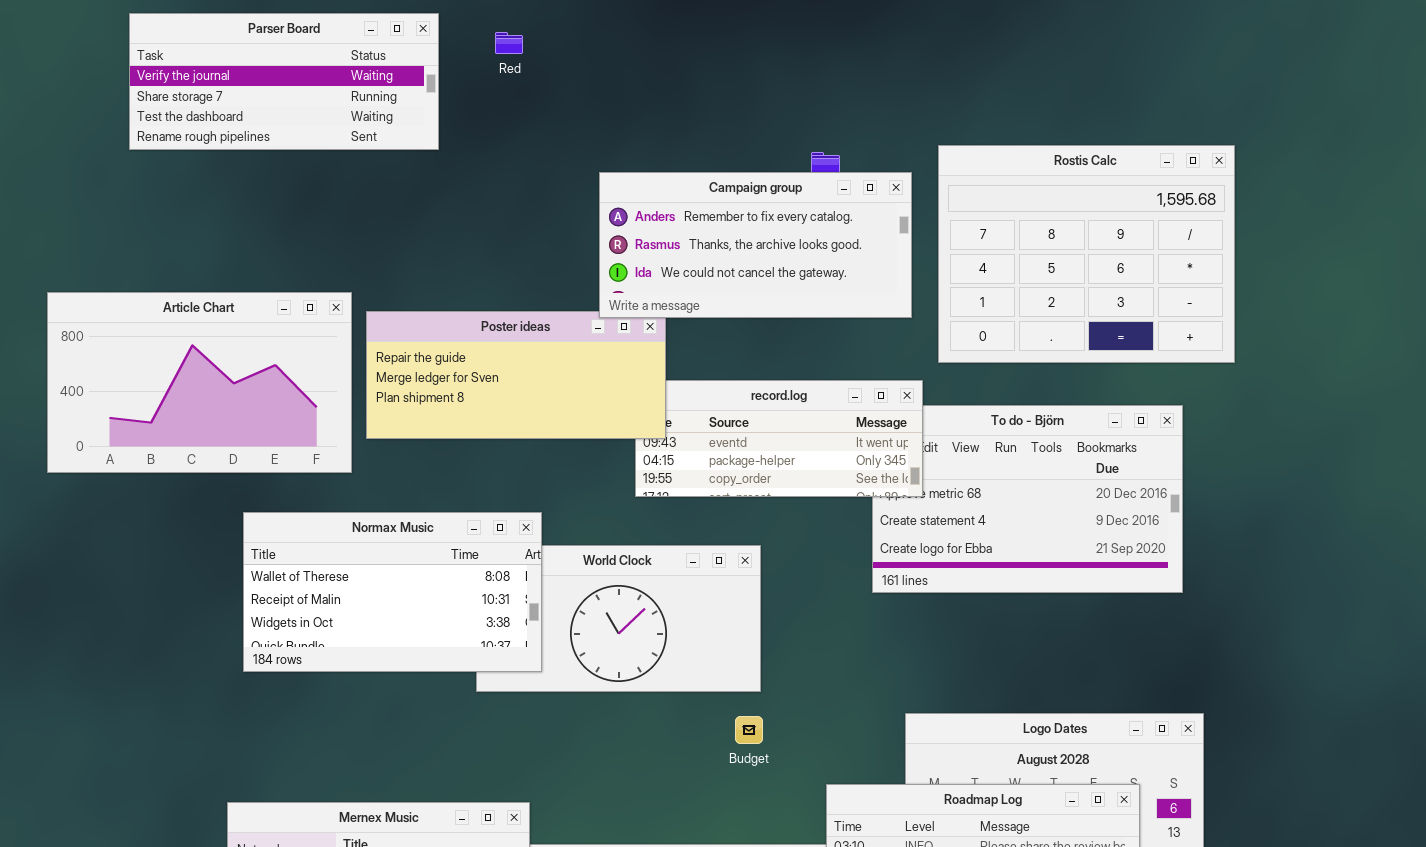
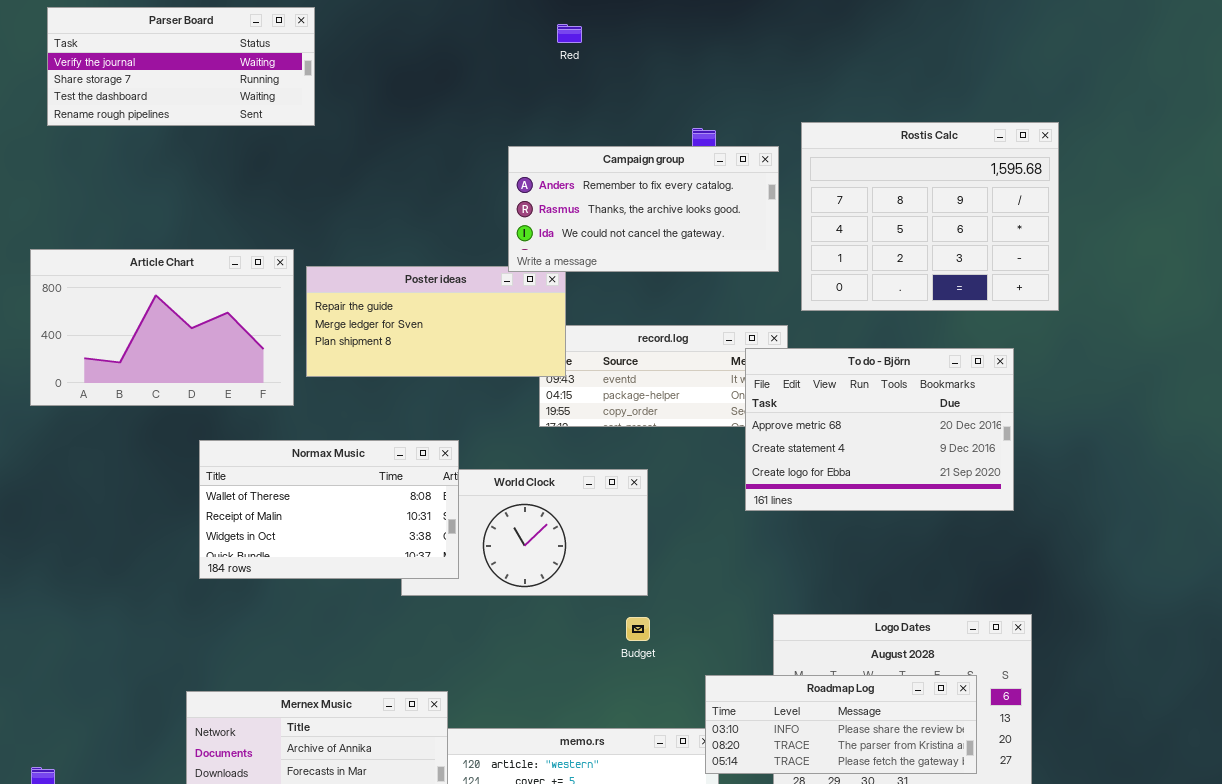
Parser Board: [129,13,439,150] -> [47,7,315,126], moved
Red: [495,32,523,54] -> [557,24,582,43], moved
To do - Björn: [872,405,1183,593] -> [745,348,1014,511], raised

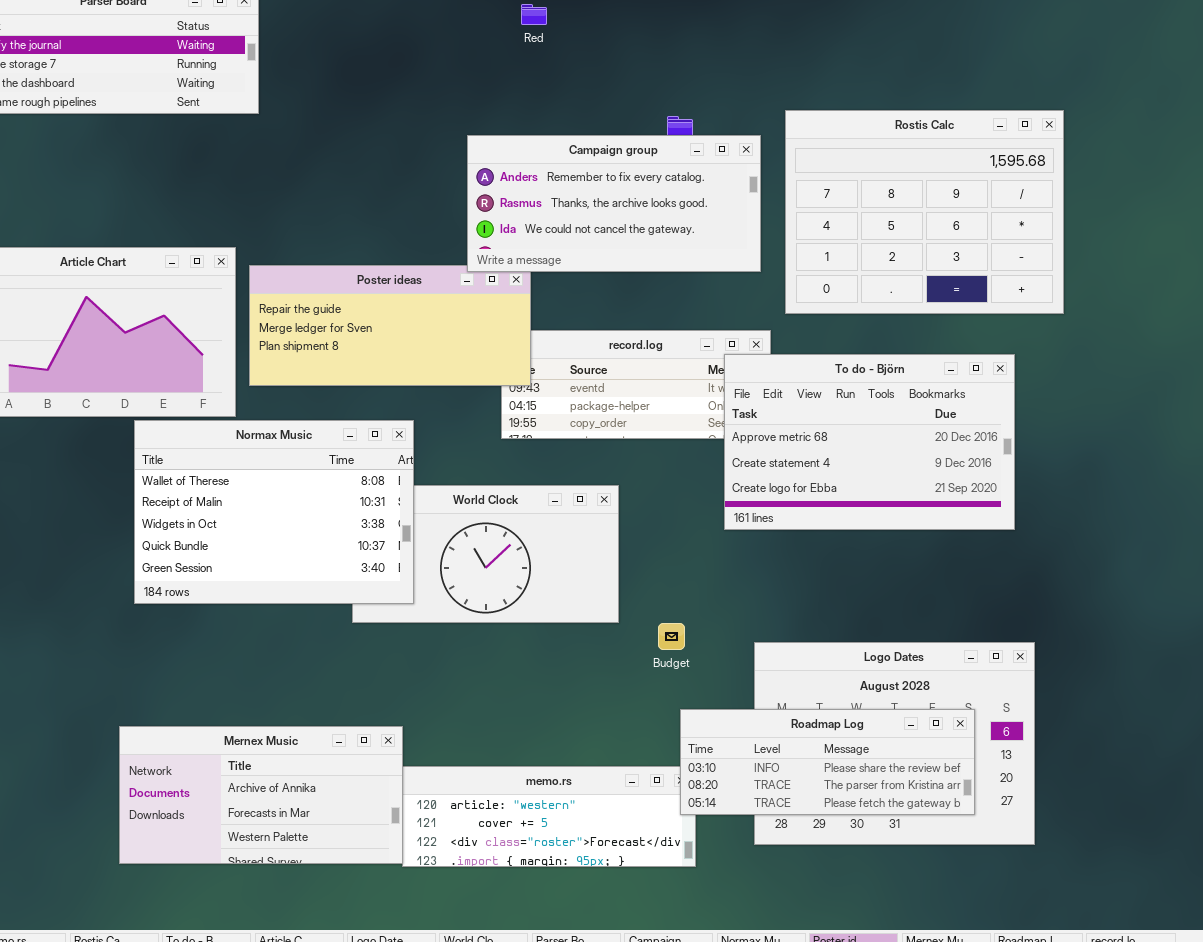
Normax Music: [199,440,459,579] -> [134,420,414,604], resized
Budget: [626,617,650,641] -> [658,623,685,650], moved

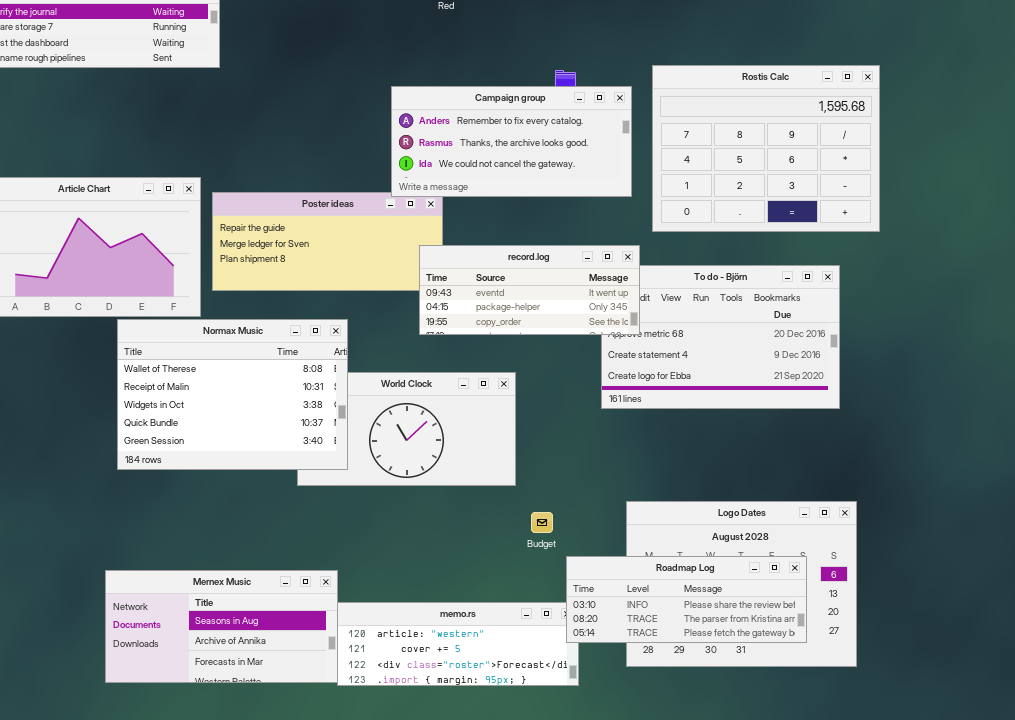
record.log: [501,330,771,439] -> [419,245,640,335], raised
Budget: [658,623,685,650] -> [531,512,553,533], moved
Mernex Music: [119,726,403,864] -> [105,570,338,683], scrolled up 1 row

